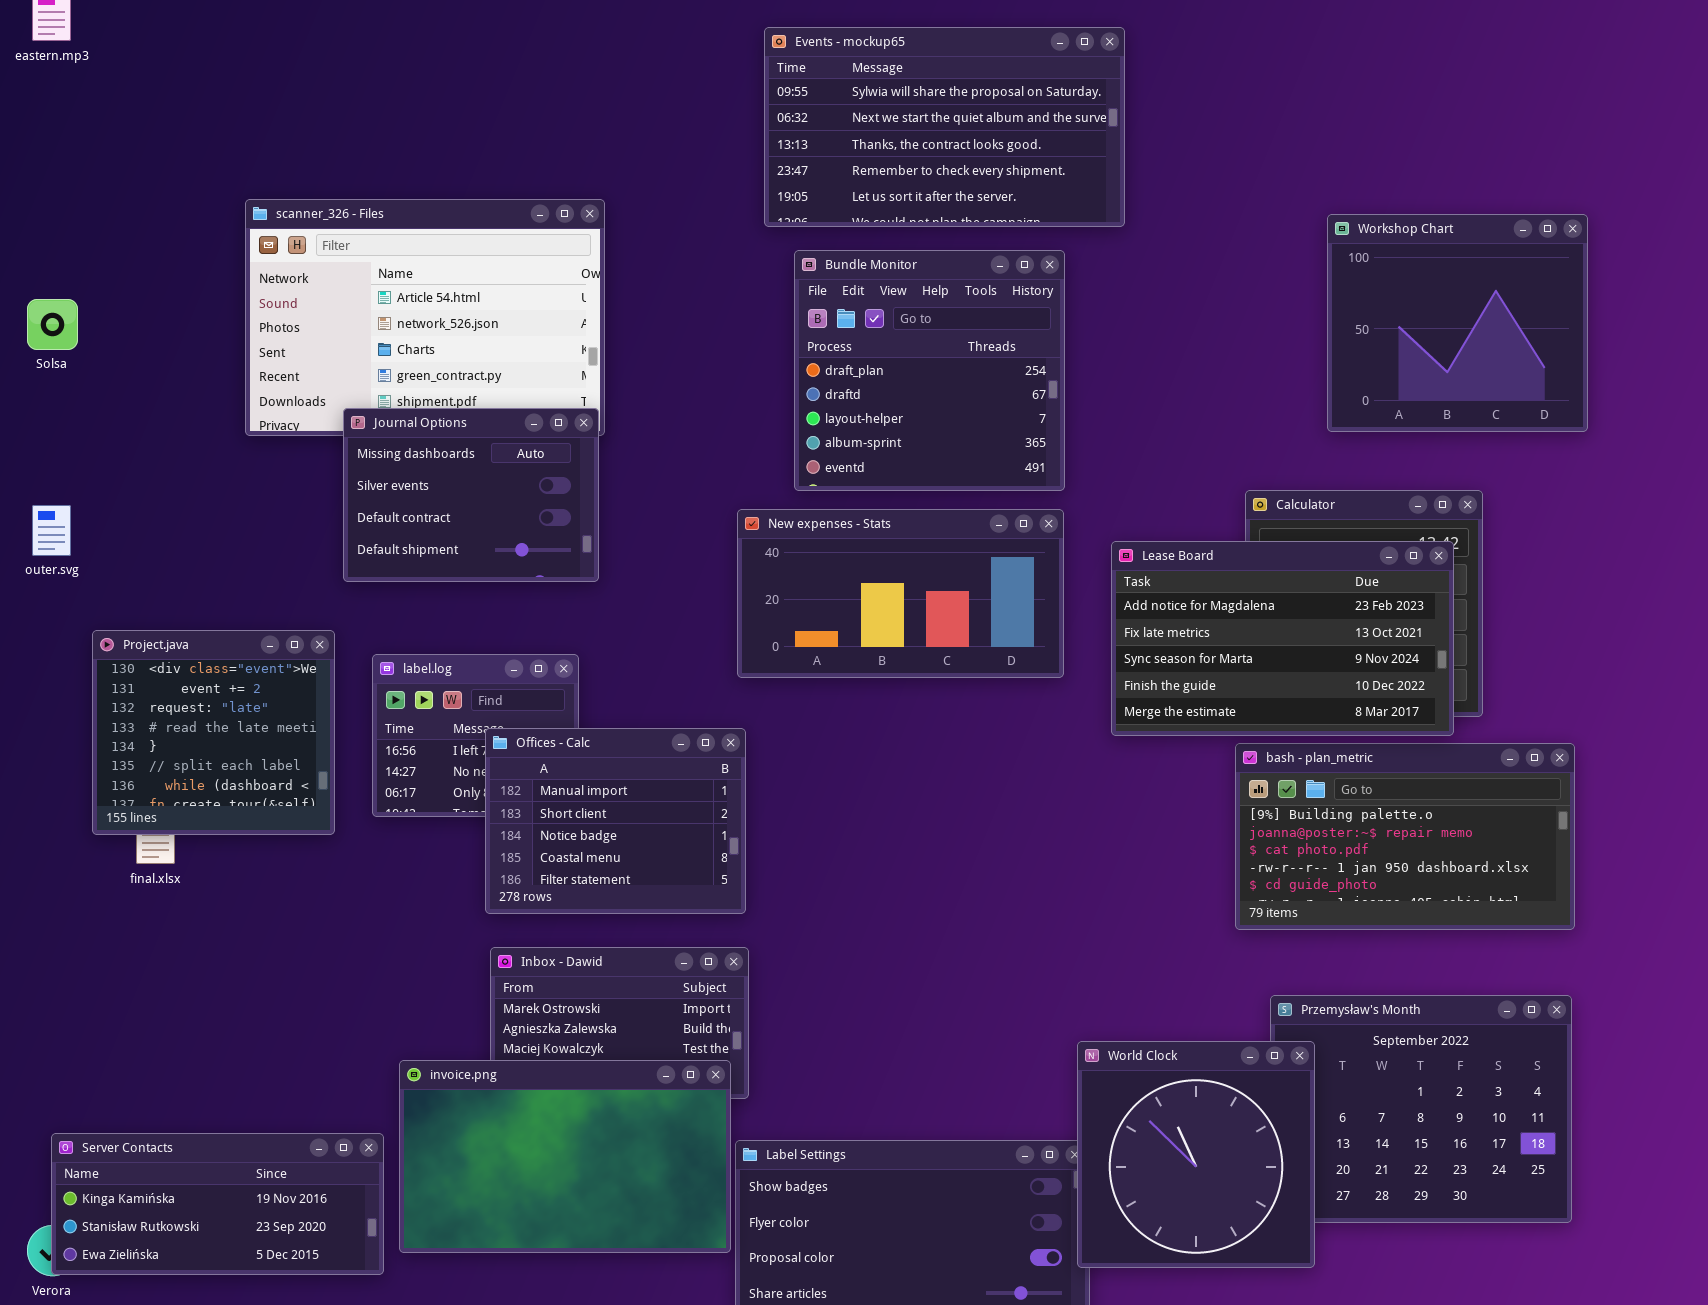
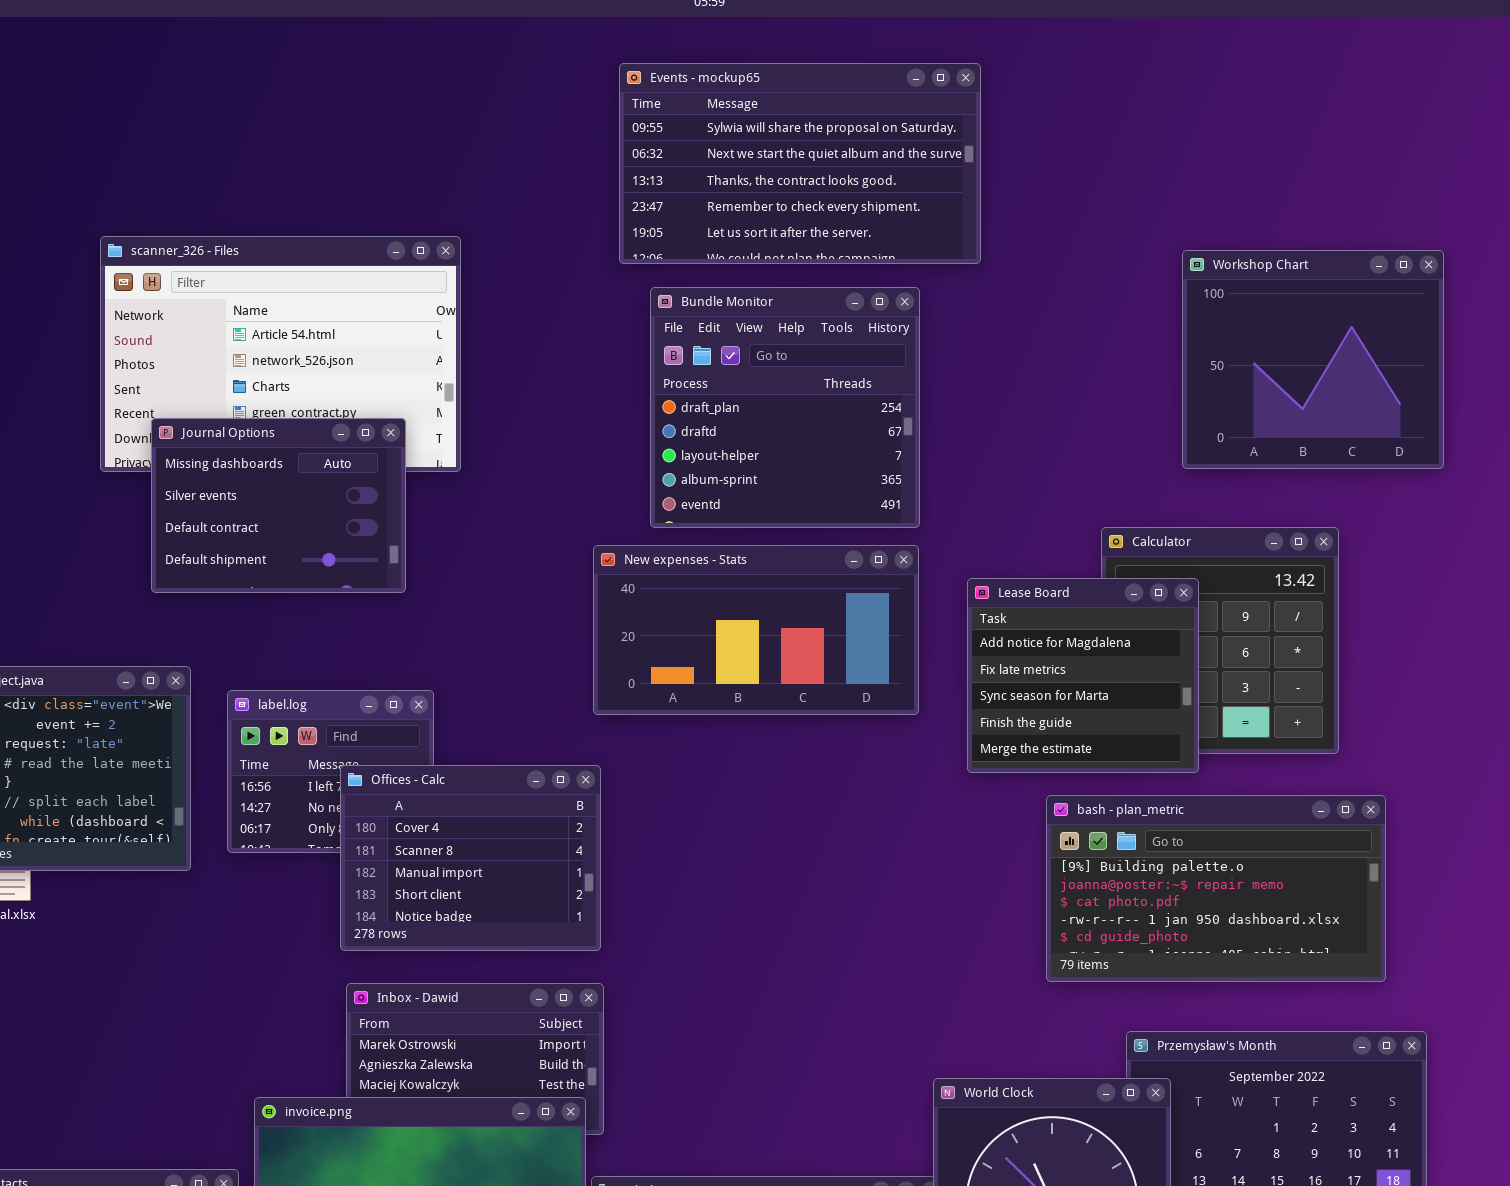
Journal Options: [343,408,599,582] -> [151,418,406,593], moved
Lease Board: [1111,541,1454,736] -> [967,578,1199,773], resized
Offices - Calc: [485,728,746,914] -> [340,765,601,951], scrolled up 2 rows
bash - plan_metric: [1235,743,1575,930] -> [1046,795,1386,982], moved

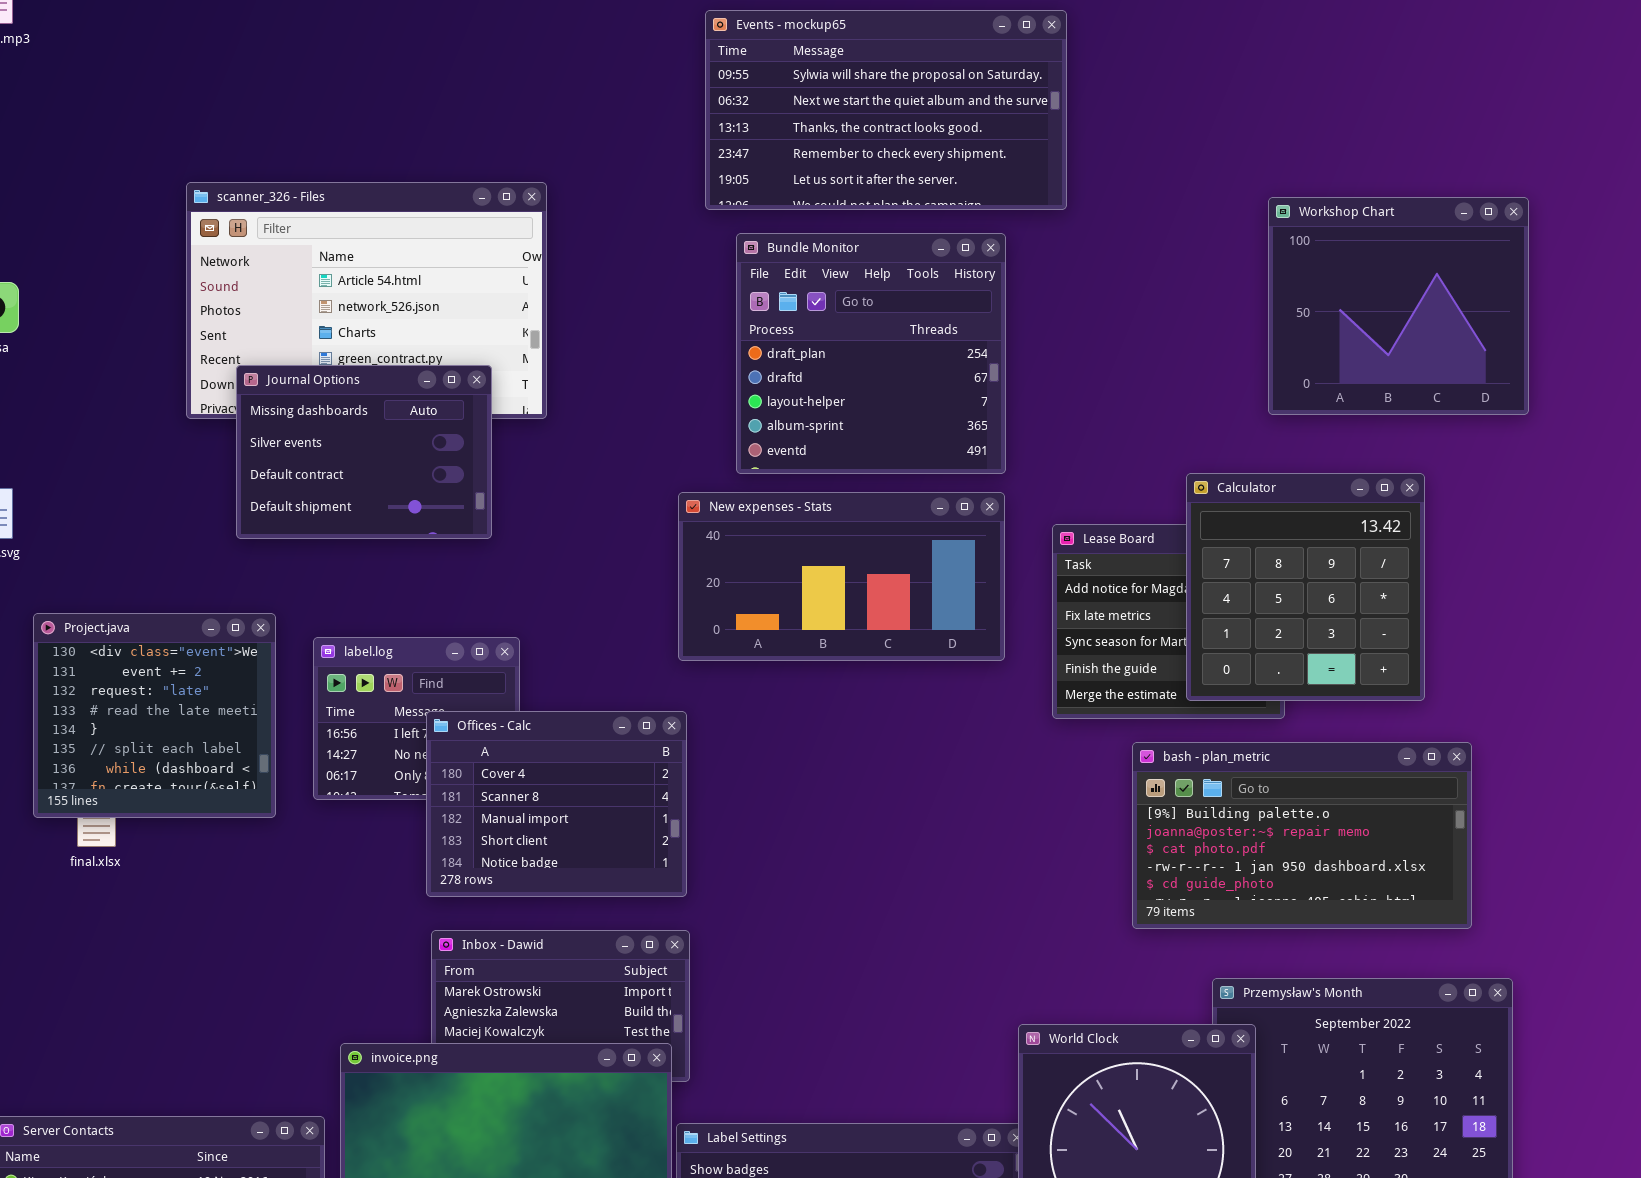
Calculator: [1101,527,1339,754] -> [1186,473,1425,701], raised

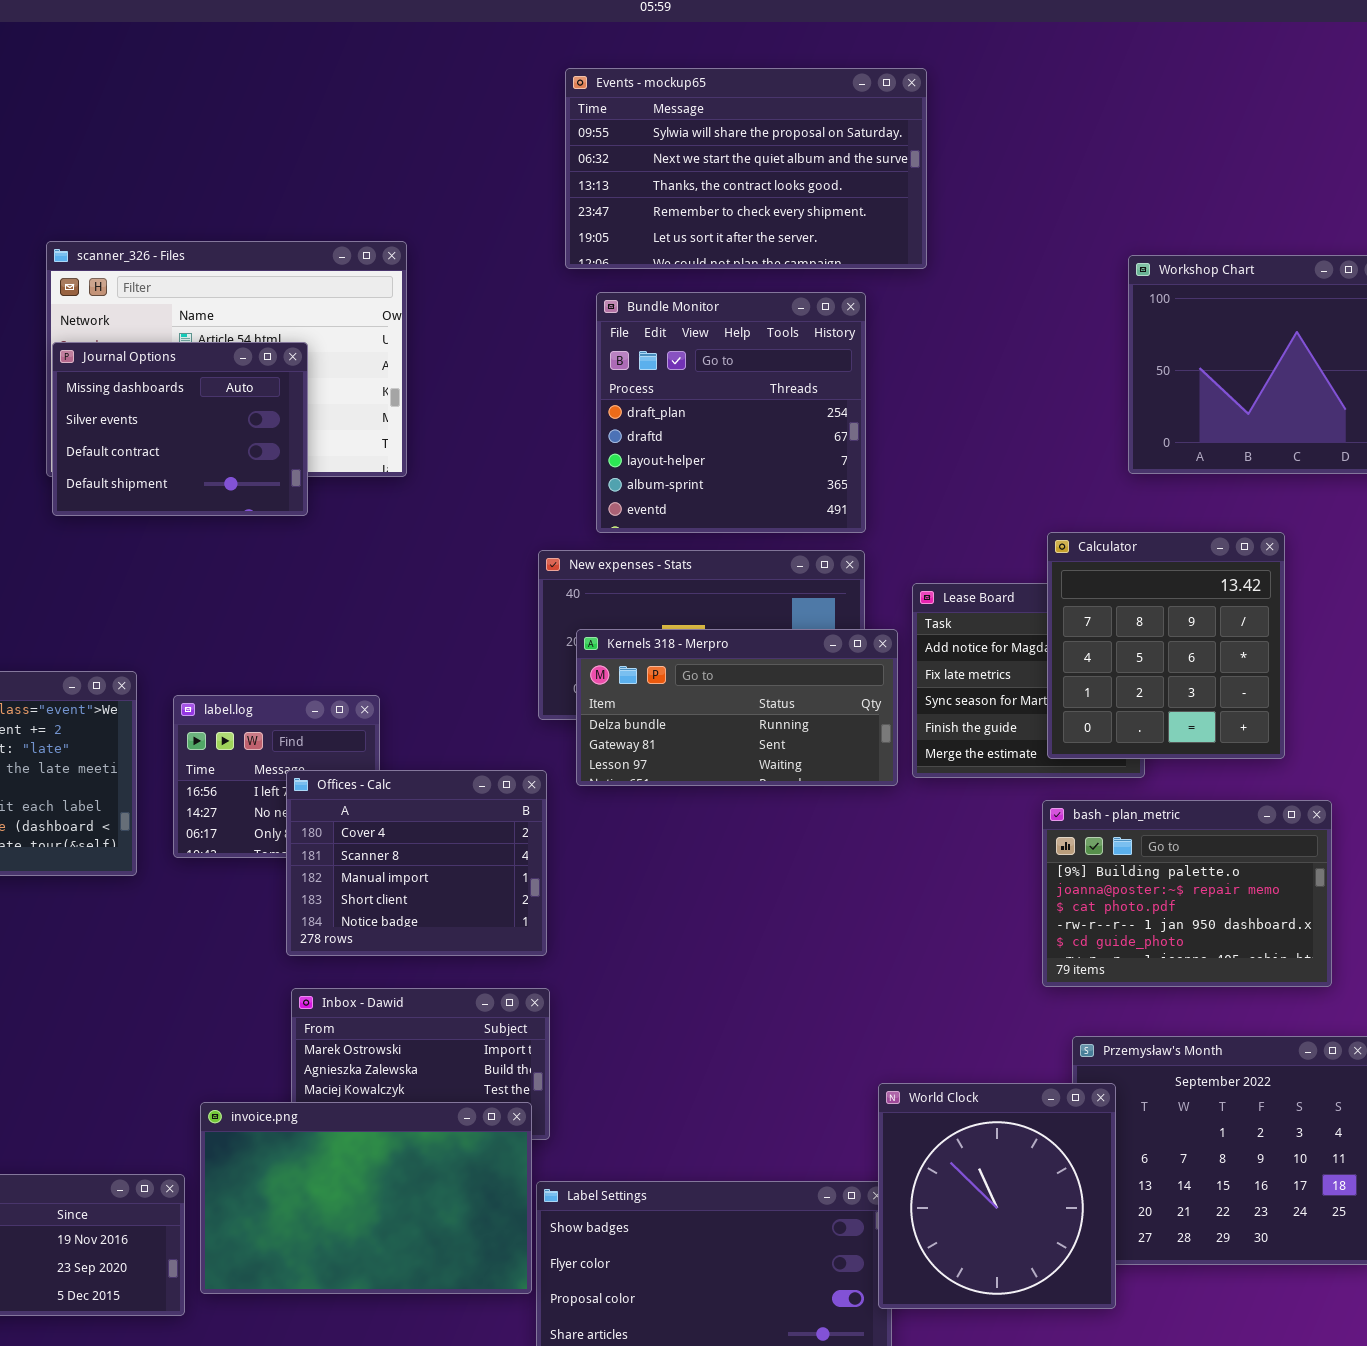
Journal Options: [236,365,492,539] -> [52,342,308,516], moved
Kernels 318 - Merpro: none -> [576,629,898,786], opened
bash - plan_metric: [1132,742,1472,929] -> [1042,800,1332,987], resized

